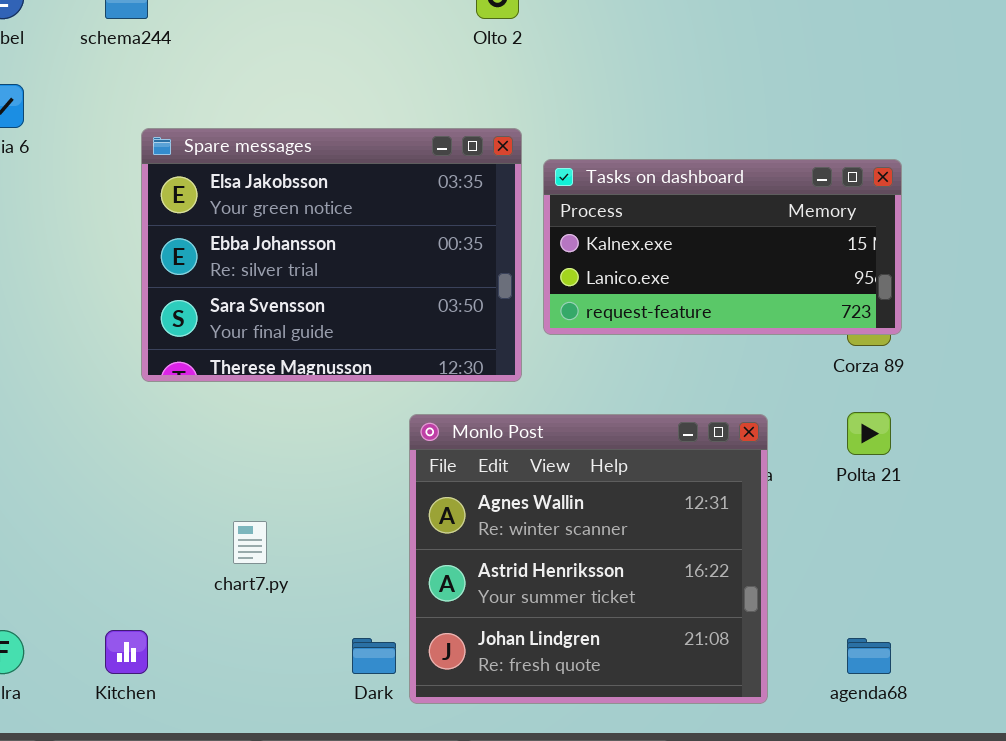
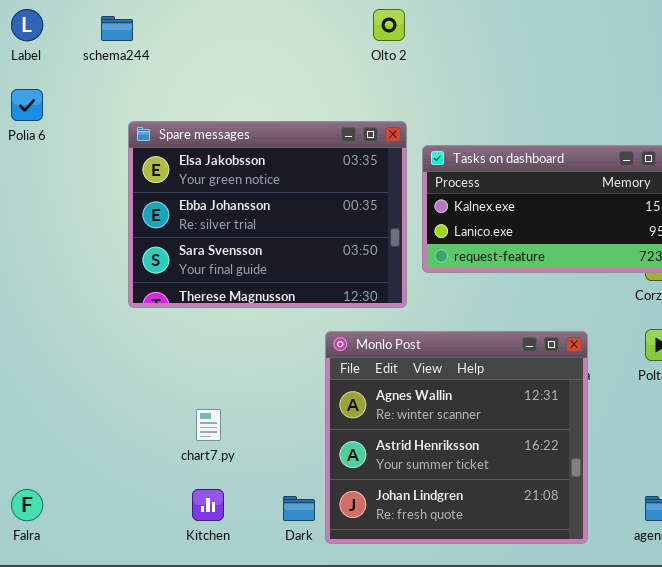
Kitchen: [105,630,148,674] -> [192,489,224,521], moved

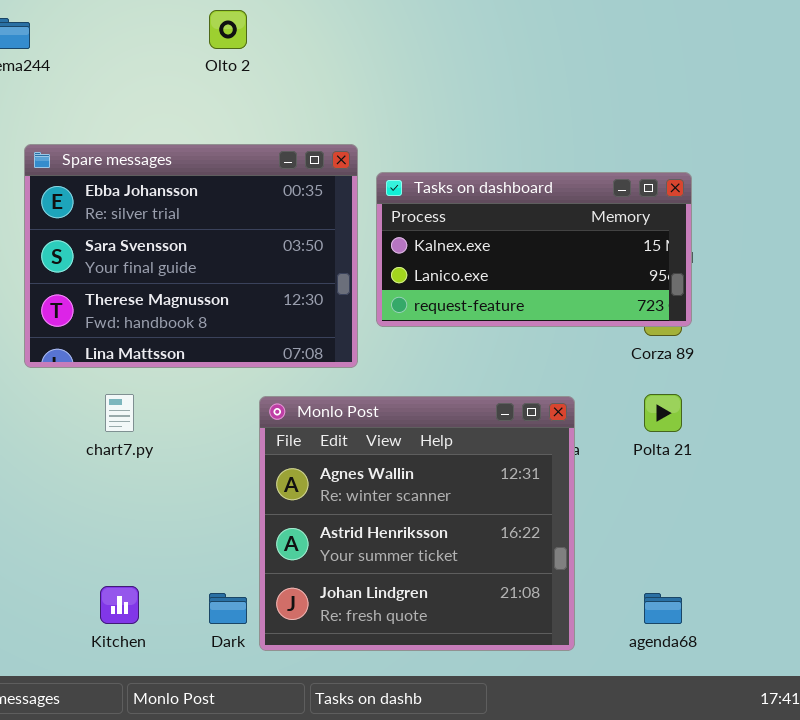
Olto 2: [373,9,405,41] -> [209,10,247,49], moved
Spare messages: [128,121,407,308] -> [24,144,358,368], scrolled down 1 row
chart7.py: [196,409,221,441] -> [105,394,134,432], moved

